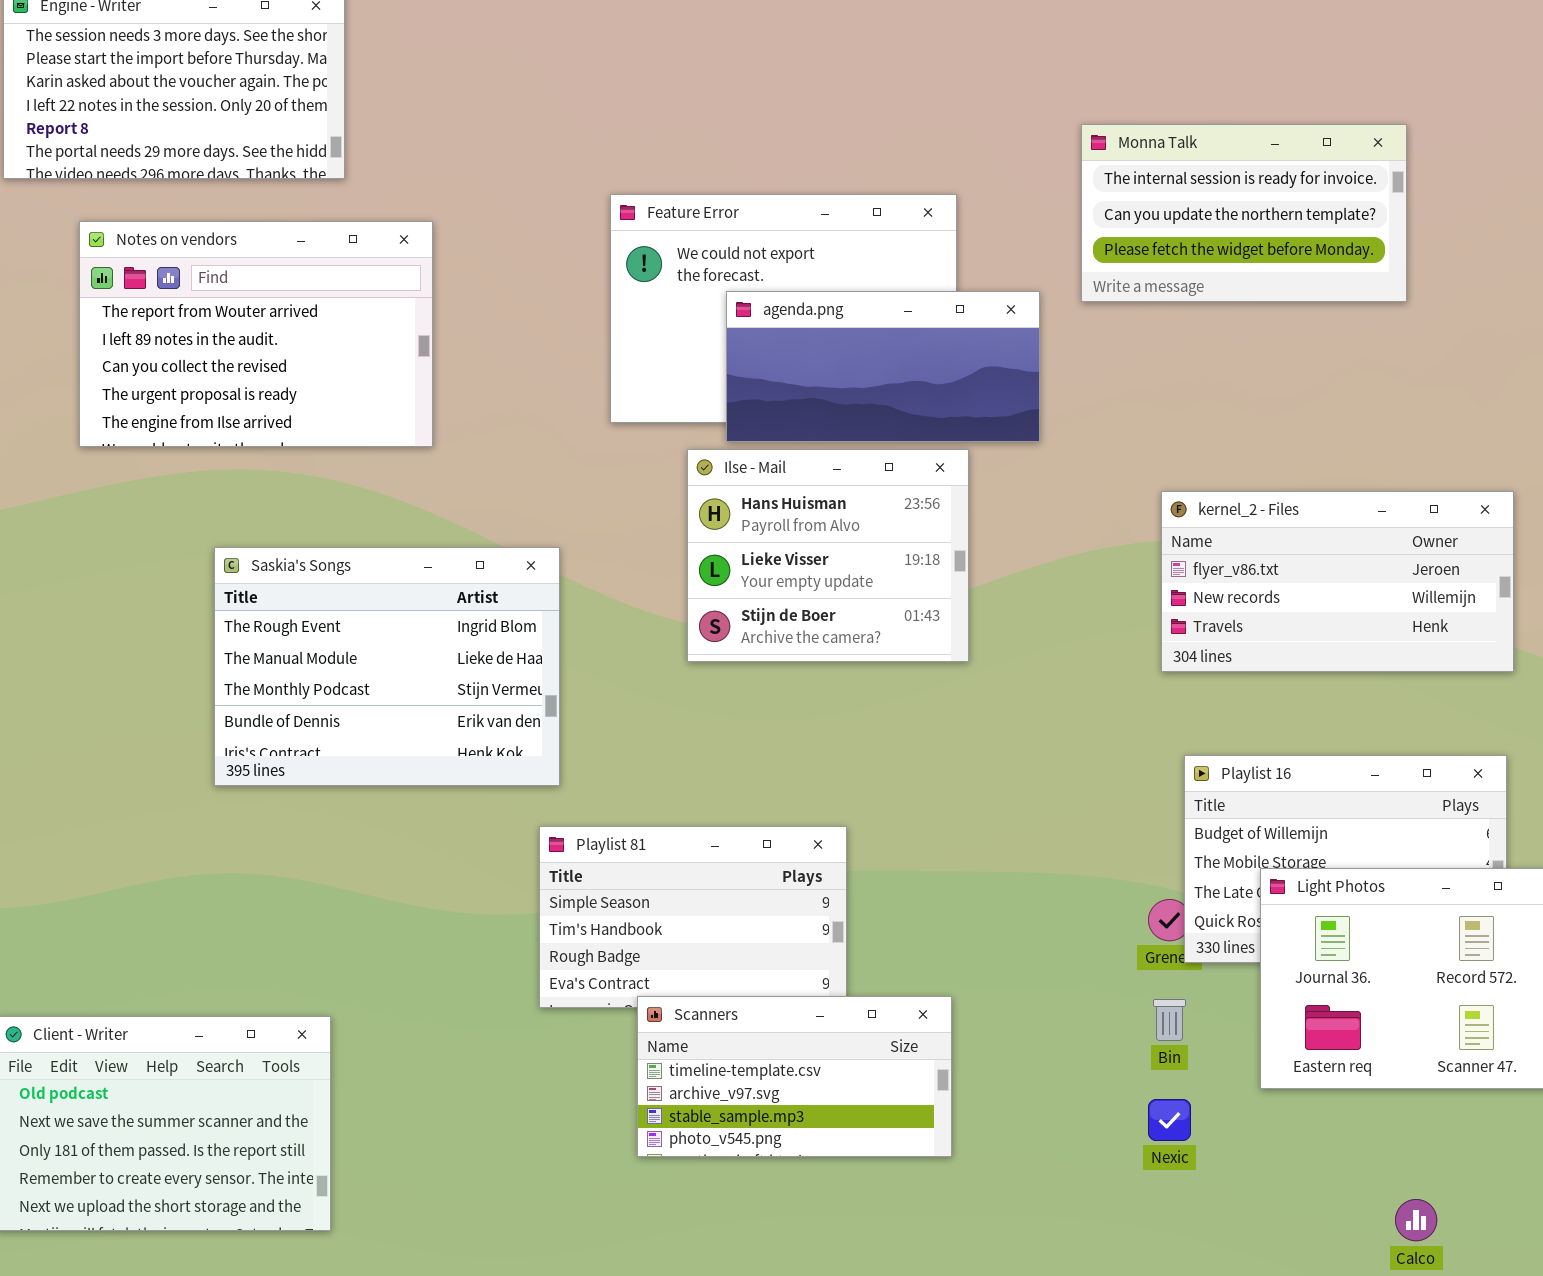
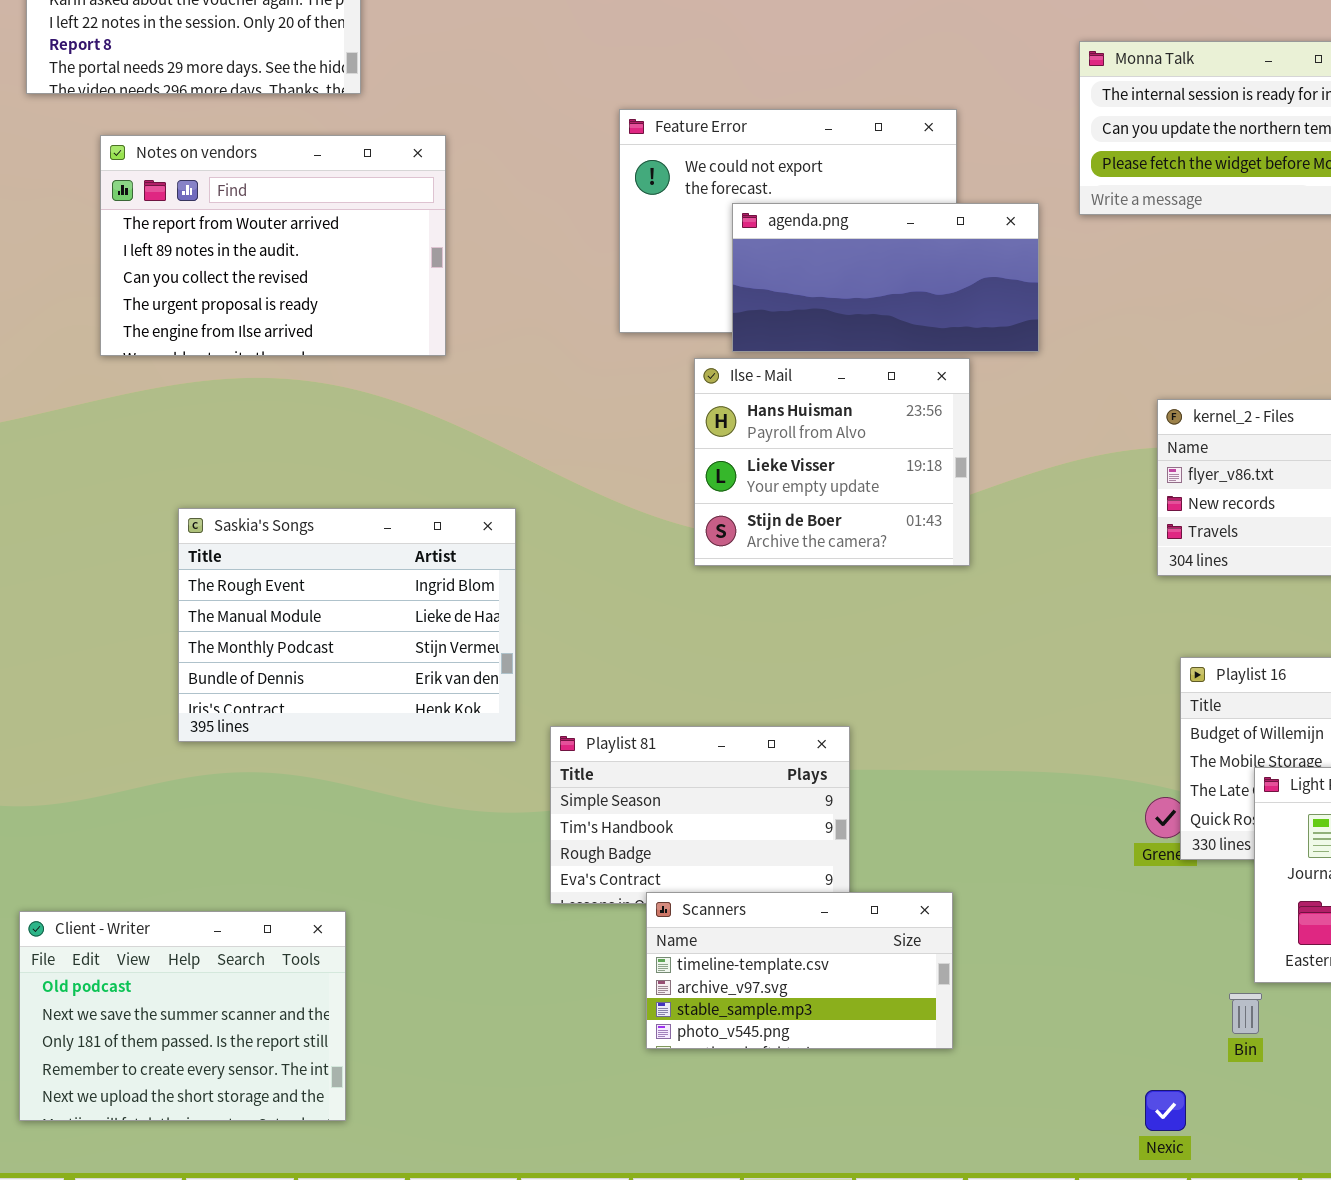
Saskia's Songs: [214,547,560,786] -> [178,508,516,742], moved
Bin: [1153,999,1186,1041] -> [1229,993,1262,1034], moved
Nexic: [1148,1099,1191,1141] -> [1145,1090,1186,1131], moved

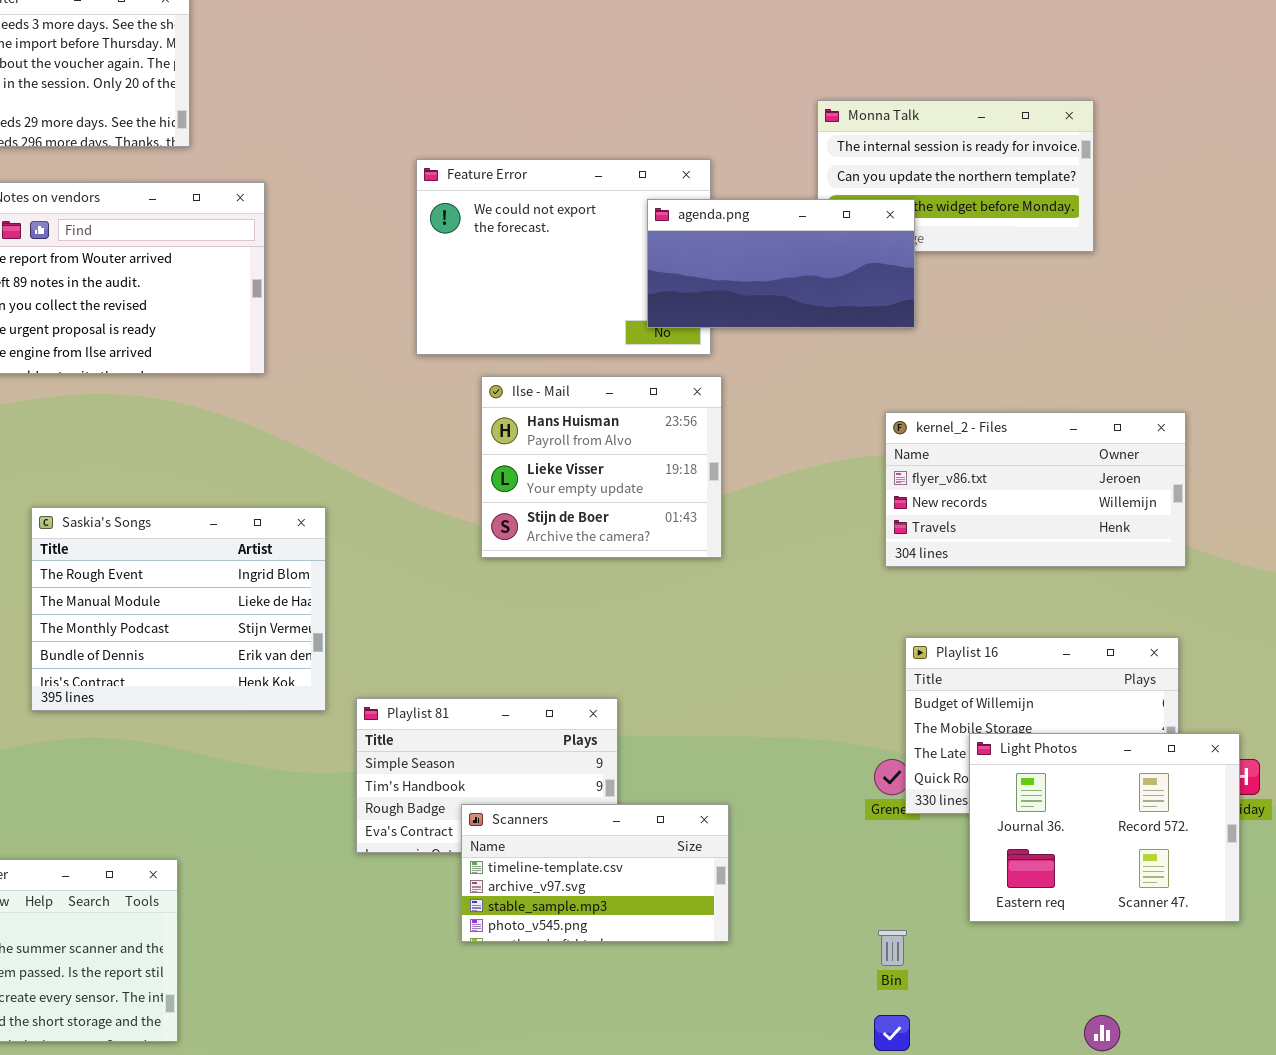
agenda.png: [732,203,1039,352] -> [647,199,915,328], moved
Scanners: [646,892,953,1049] -> [461,804,729,942], moved
Bin: [1229,993,1262,1034] -> [878,930,907,966], moved

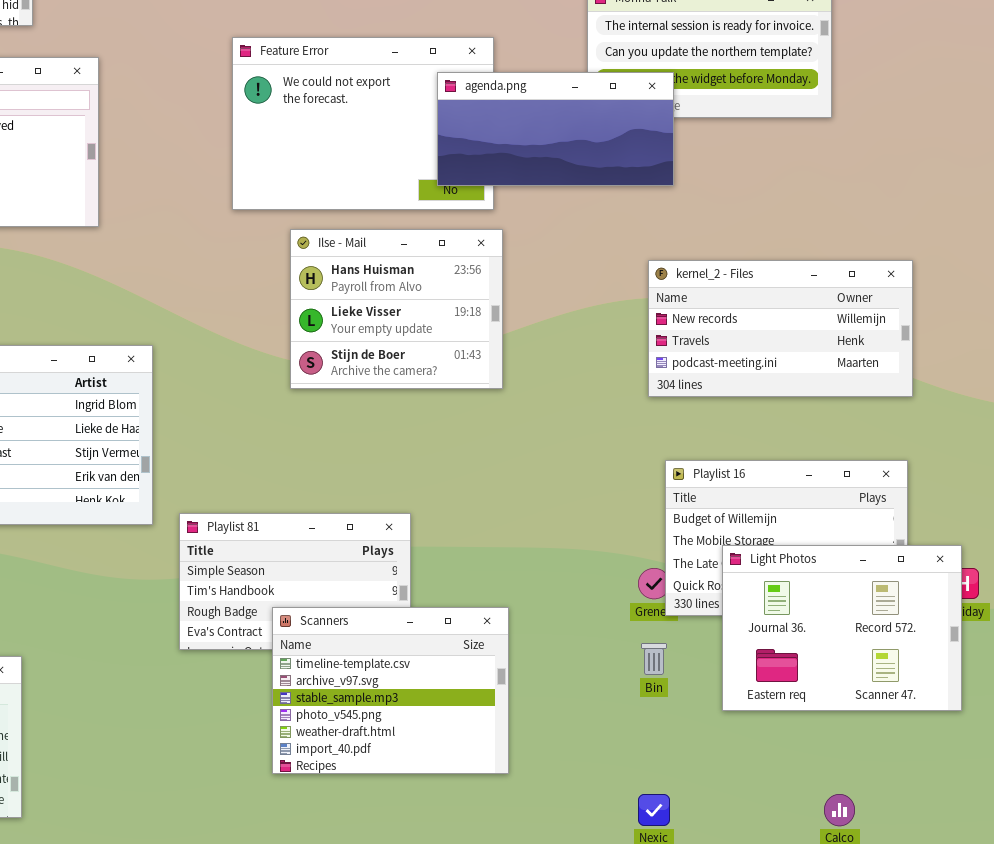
kernel_2 - Files: [885,412,1186,567] -> [648,260,913,397], scrolled down 1 row
Scanners: [461,804,729,942] -> [272,607,509,774], resized
Bin: [878,930,907,966] -> [641,643,667,675], moved

